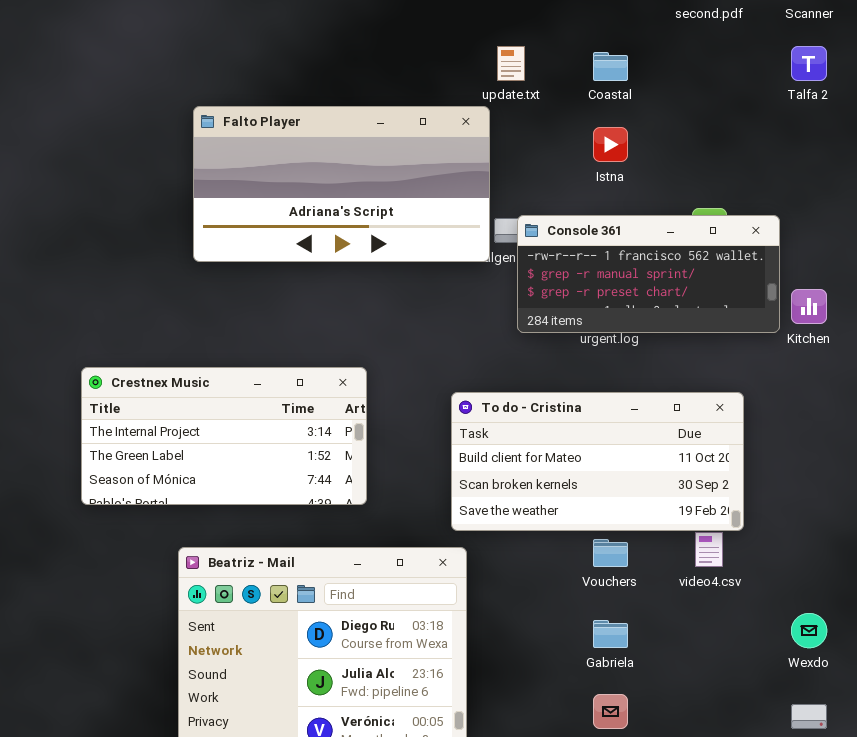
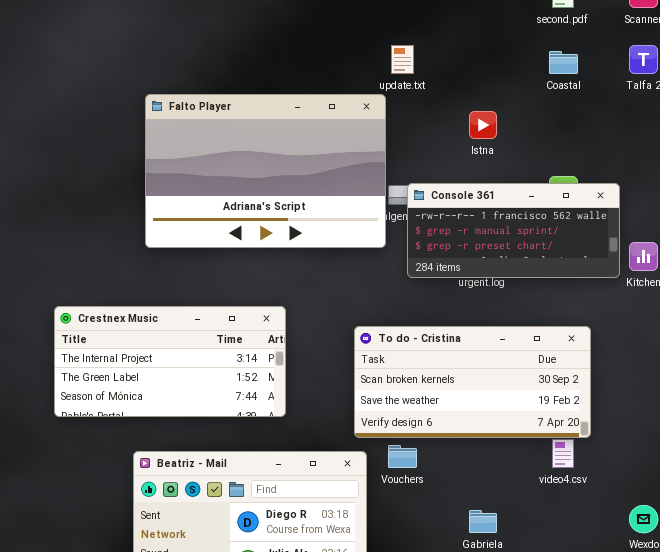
Coastal: [593,52,628,81] -> [549,51,578,74], moved
Falto Player: [193,106,490,262] -> [145,94,386,248], resized
To do - Cristina: [451,392,744,531] -> [354,326,591,438], scrolled down 1 row
Vouchers: [593,539,628,567] -> [388,445,417,468], moved

